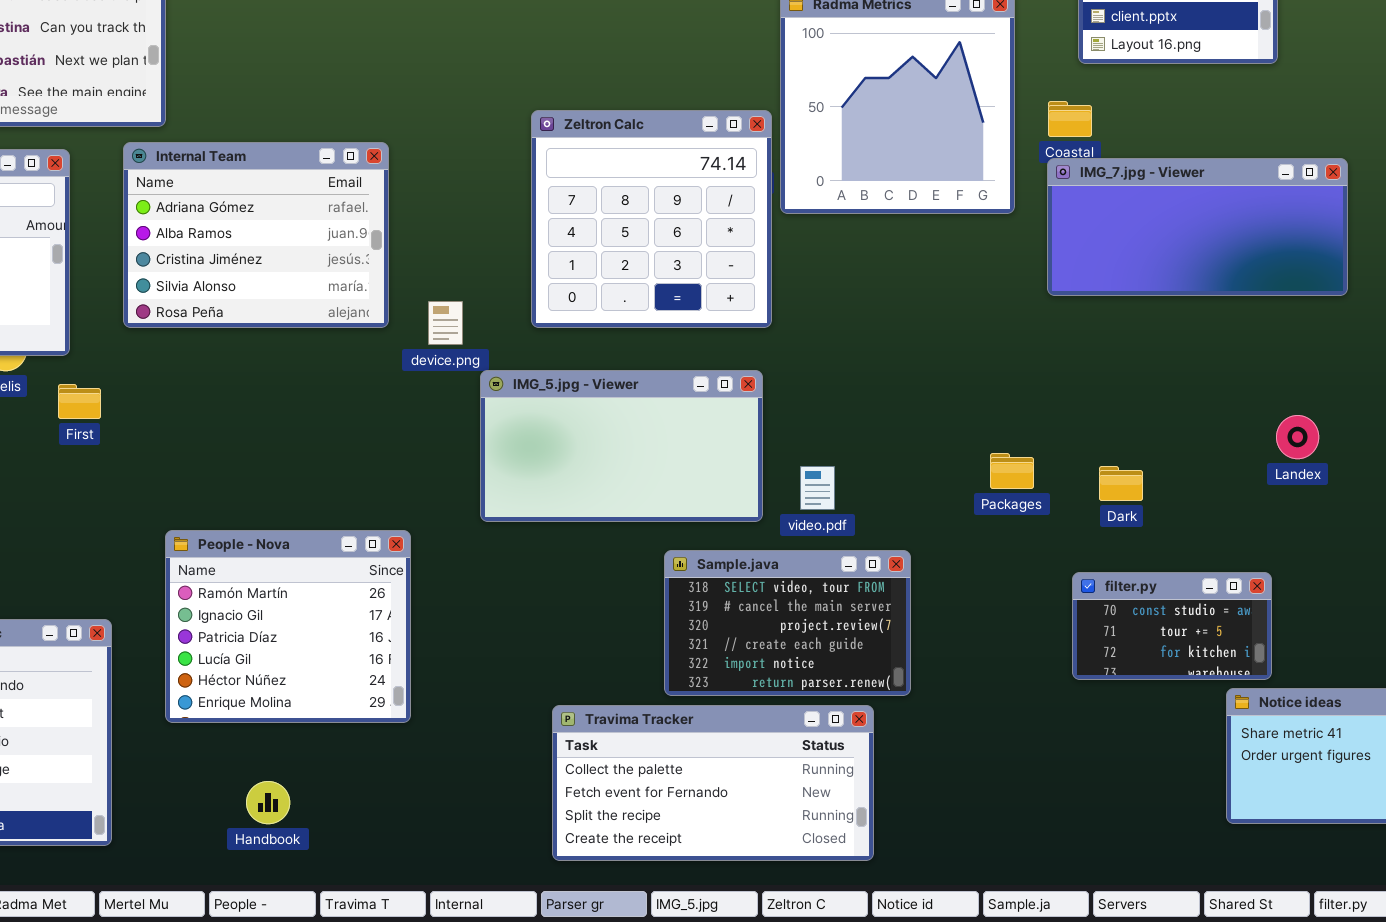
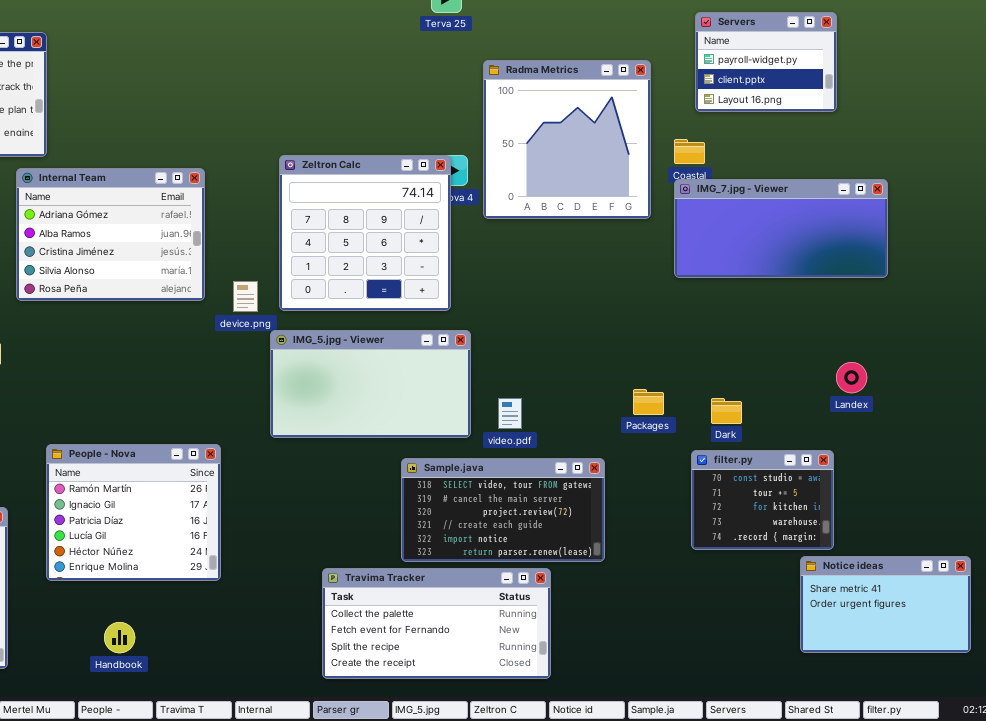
Zeltron Calc: [531,110,772,328] -> [279,155,451,311], moved
Sample.java: [664,550,911,696] -> [401,458,605,562], resized
filter.py: [1072,572,1272,680] -> [691,450,834,550], resized

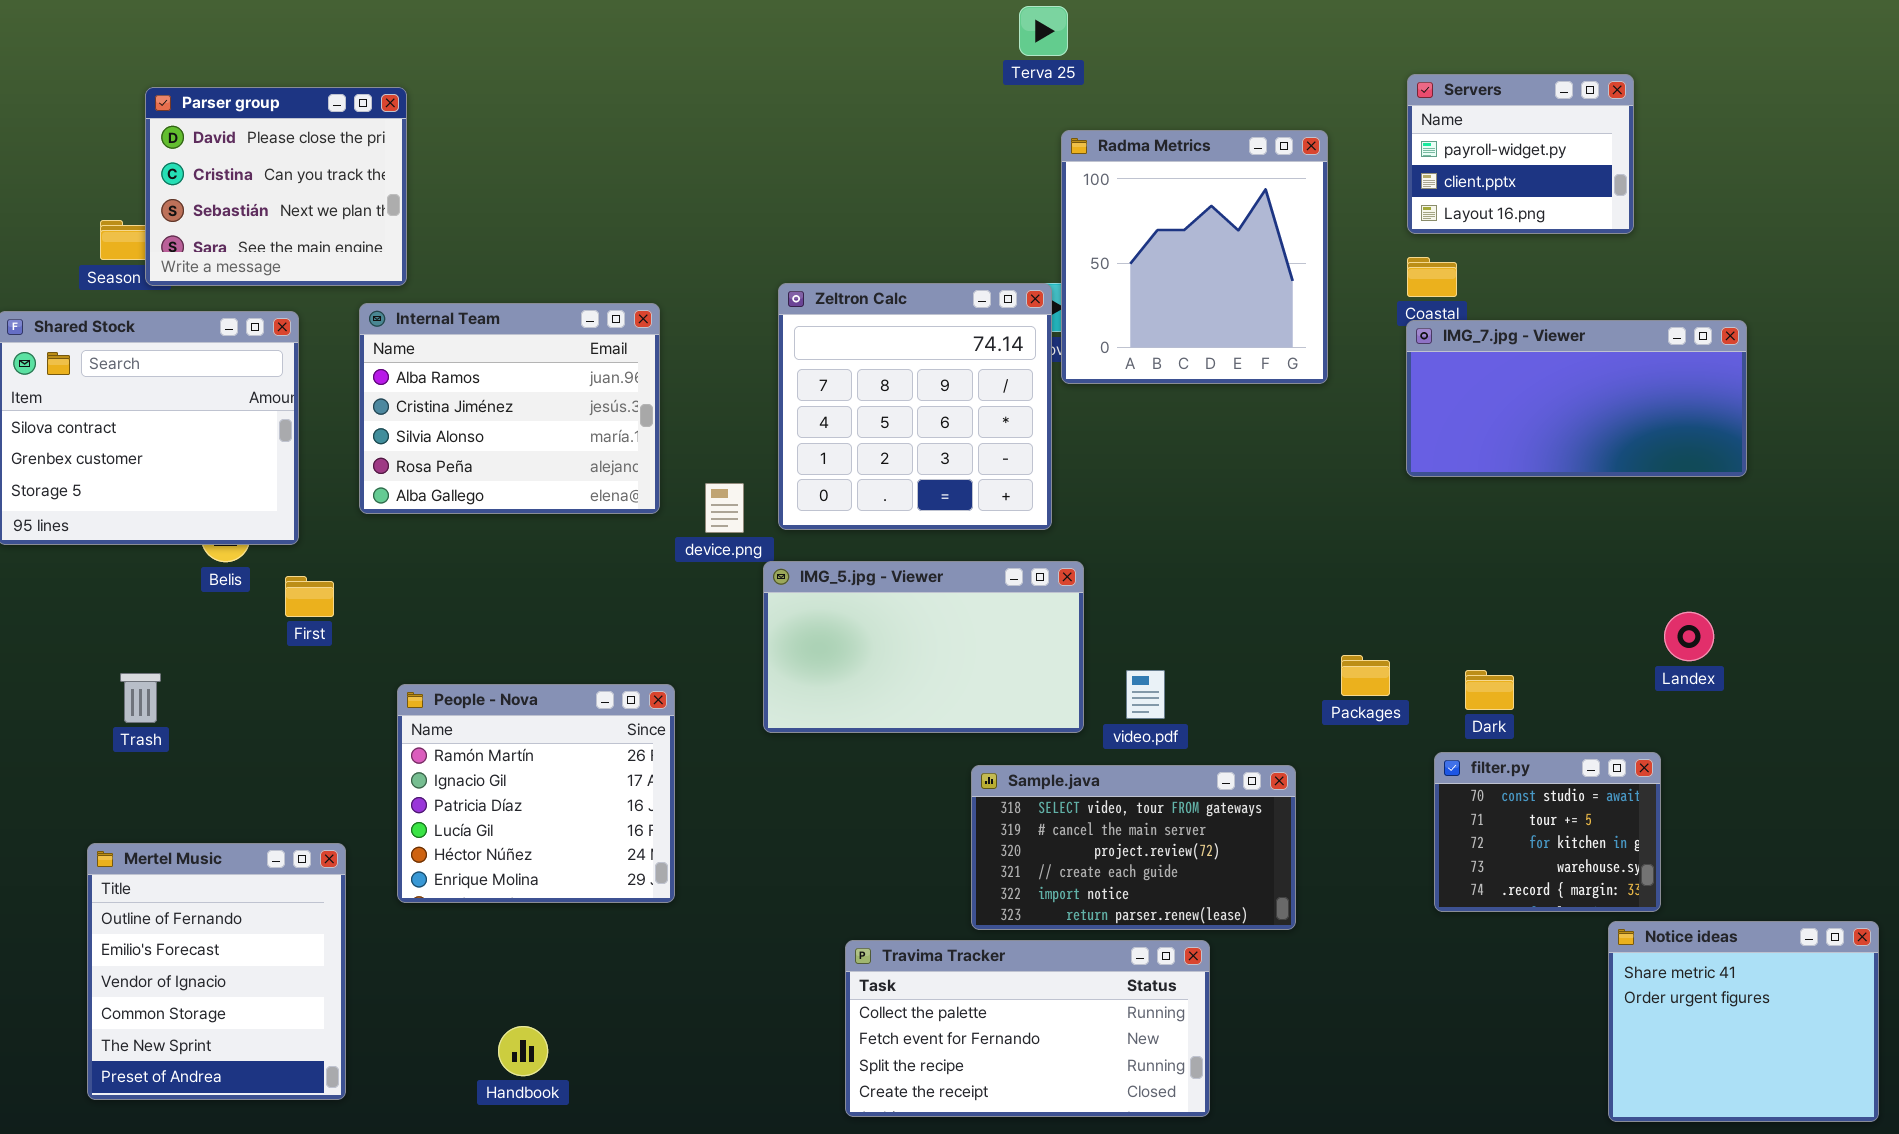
Servers: [695,12,837,112] -> [1407,74,1634,234], moved
Radma Metrics: [483,60,651,219] -> [1061,130,1328,384], moved
Internal Team: [16,168,205,301] -> [359,303,660,514], scrolled down 1 row
People - Nova: [46,444,221,581] -> [397,684,675,903], moved
Notice ideas: [800,556,971,653] -> [1608,921,1879,1122], resized

